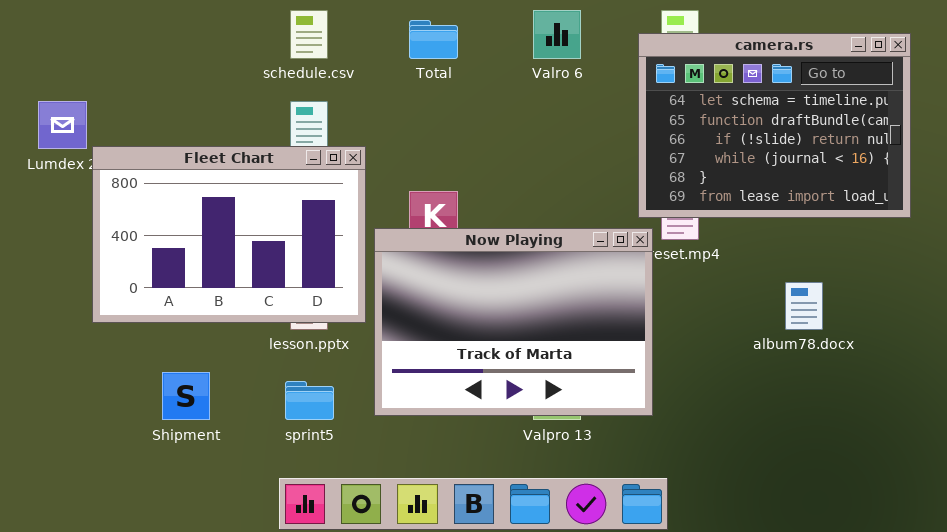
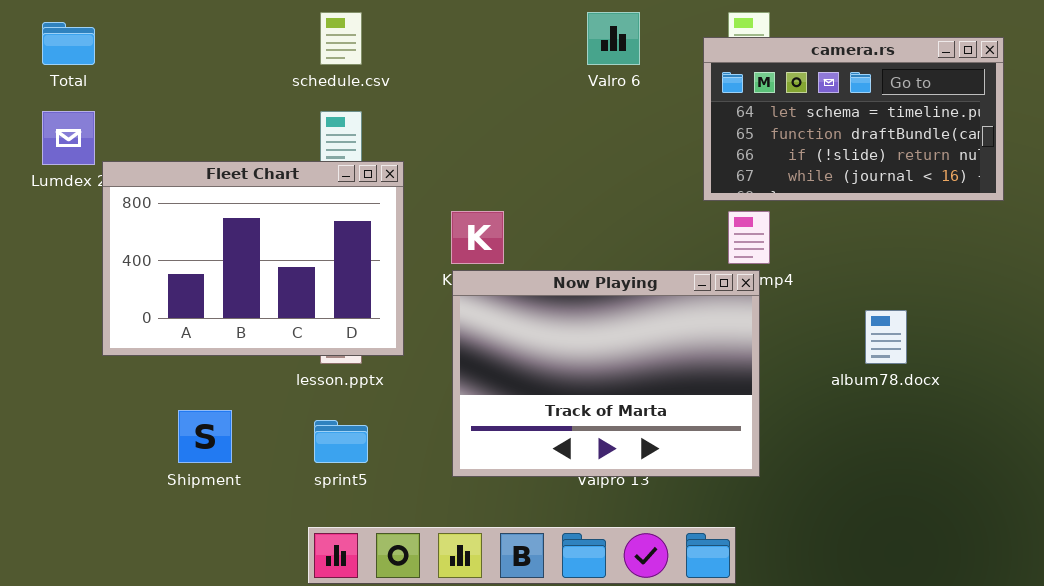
Total: [409,20,458,59] -> [42,22,95,65], moved
camera.rs: [638,33,911,218] -> [703,37,1004,201], resized
Now Playing: [374,228,653,416] -> [452,270,760,477], moved

